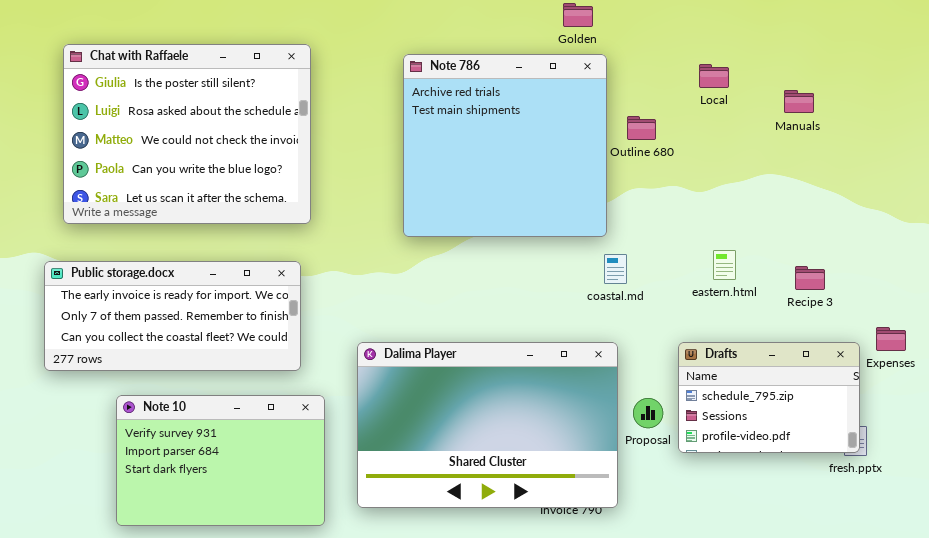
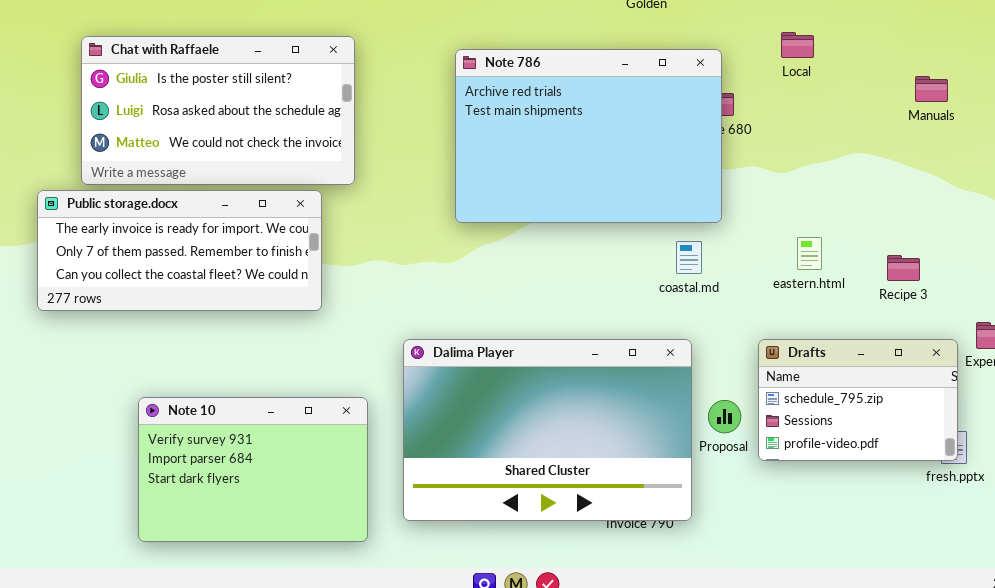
Chat with Raffaele: [63,44,311,224] -> [81,36,355,185], moved, resized
Note 786: [403,54,607,237] -> [455,49,722,223], resized
Manuals: [784,90,814,113] -> [915,76,948,102], moved
Public storage.docx: [44,261,301,371] -> [37,190,322,311], moved

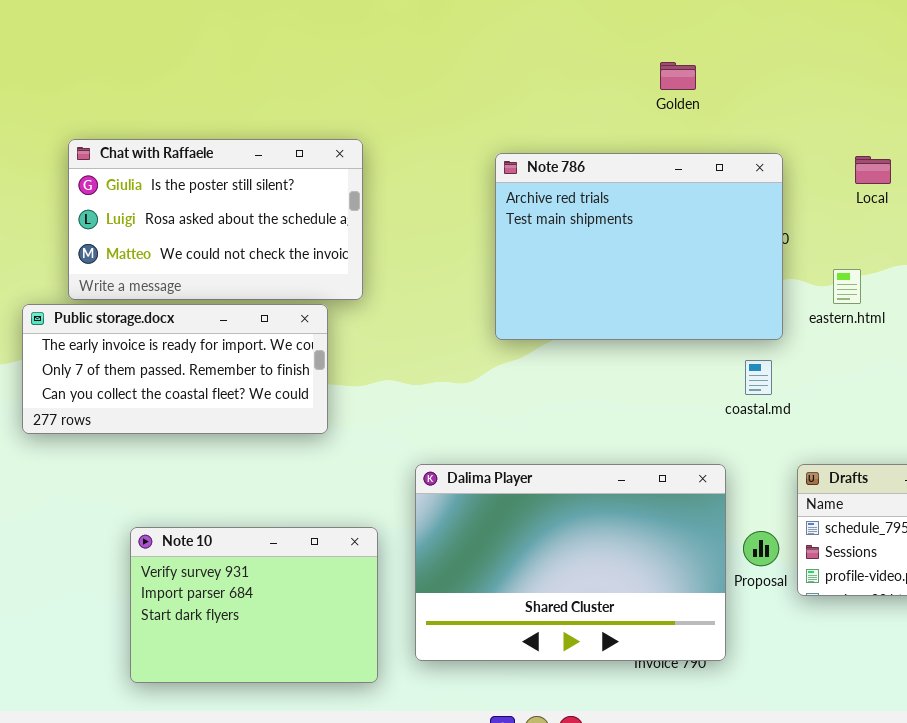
Local: [781,32,814,58] -> [855,156,891,184], moved
Note 786: [455,49,722,223] -> [495,153,783,340], moved
eastern.html: [797,237,822,270] -> [833,269,861,304], moved
coastal.md: [676,241,702,274] -> [745,360,772,395], moved

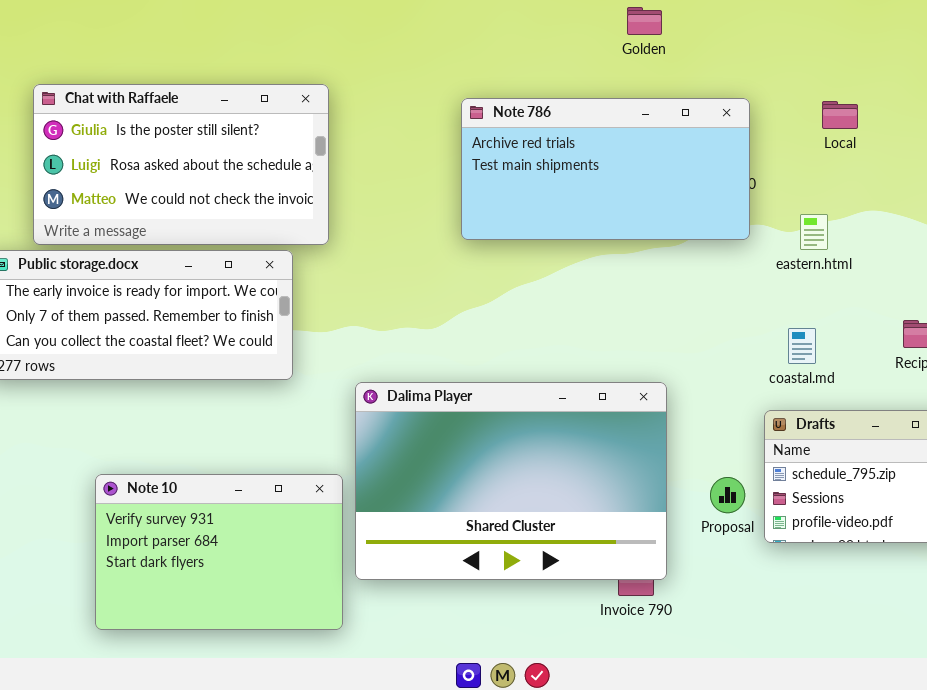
Note 786: [495,153,783,340] -> [461,98,750,240], resized
coastal.md: [745,360,772,395] -> [788,328,816,364], moved
Dalima Player: [415,464,726,661] -> [355,382,667,580], moved

